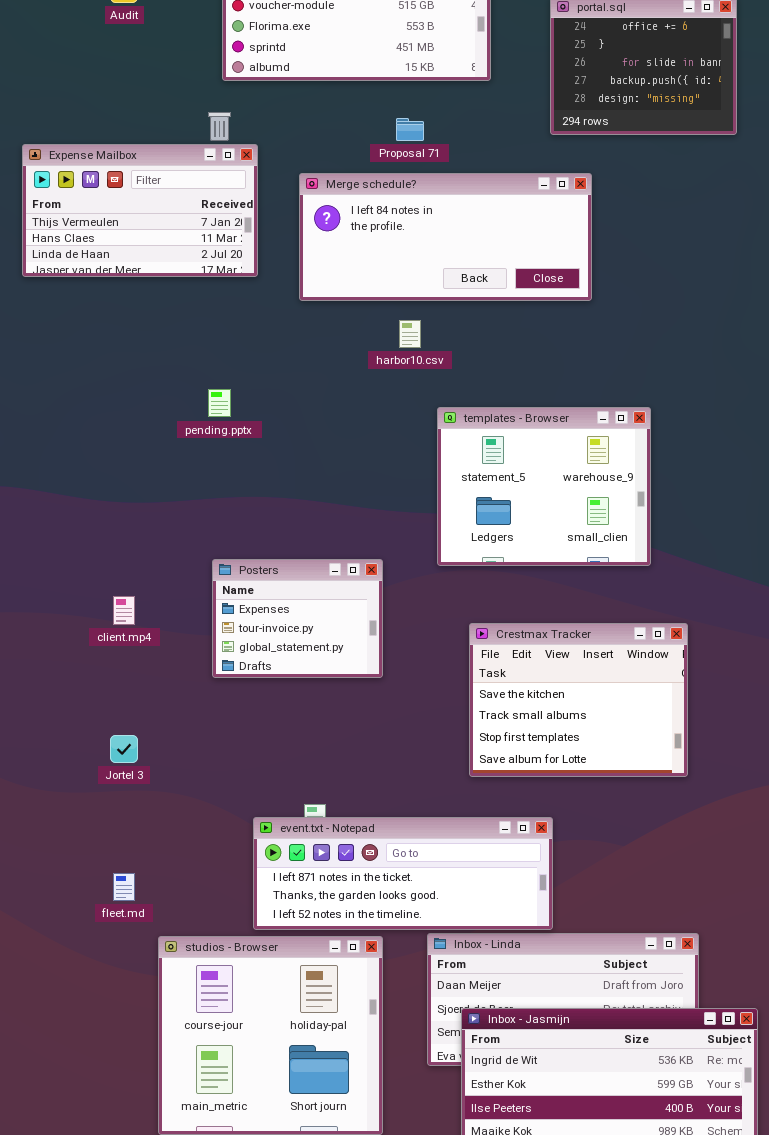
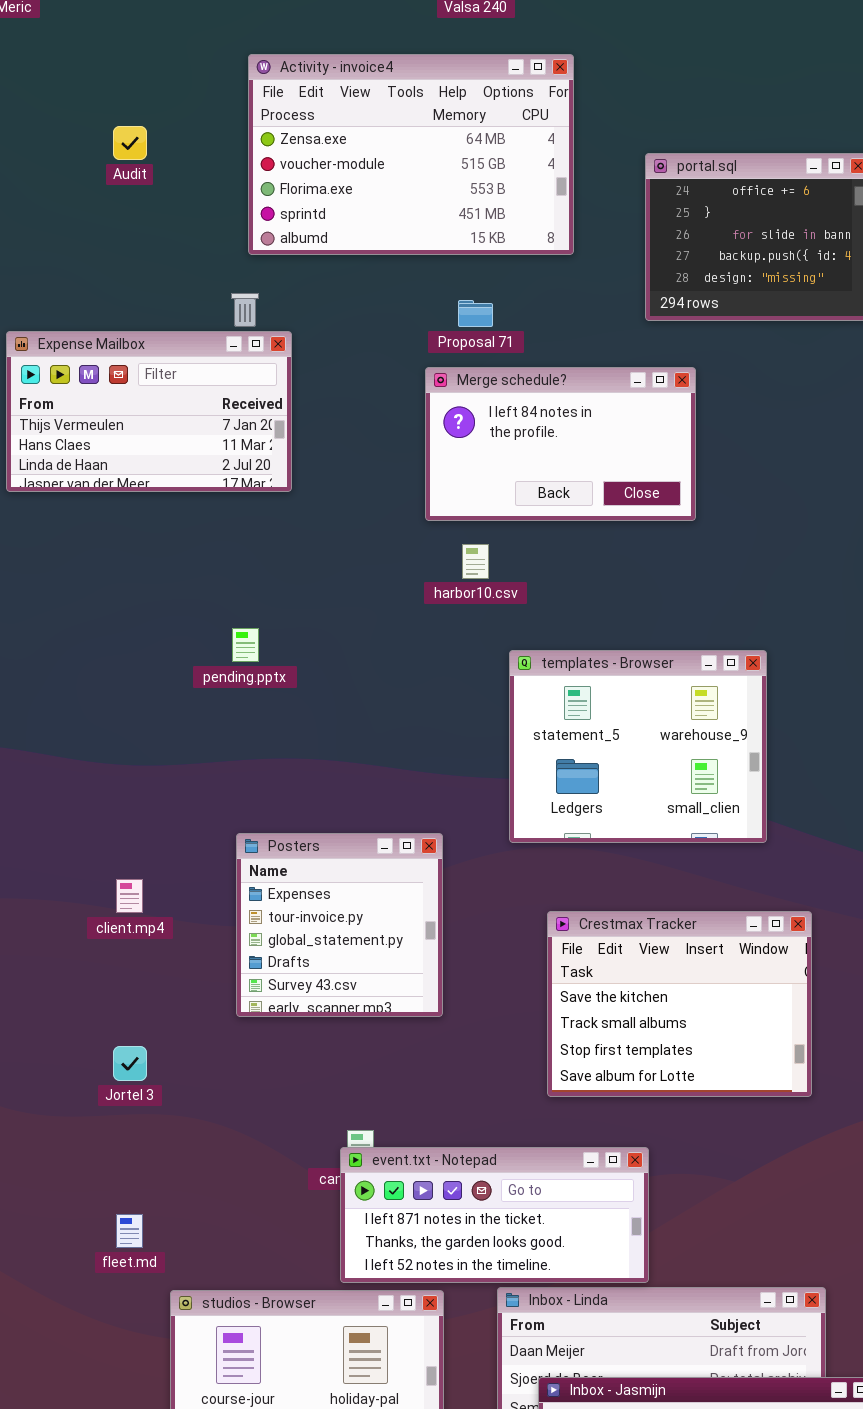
Merge schedule?: [299,173,592,301] -> [425,367,696,521], resized
Posters: [212,559,383,678] -> [236,833,443,1017], resized
event.txt - Notepad: [253,817,553,930] -> [340,1147,649,1283], resized

